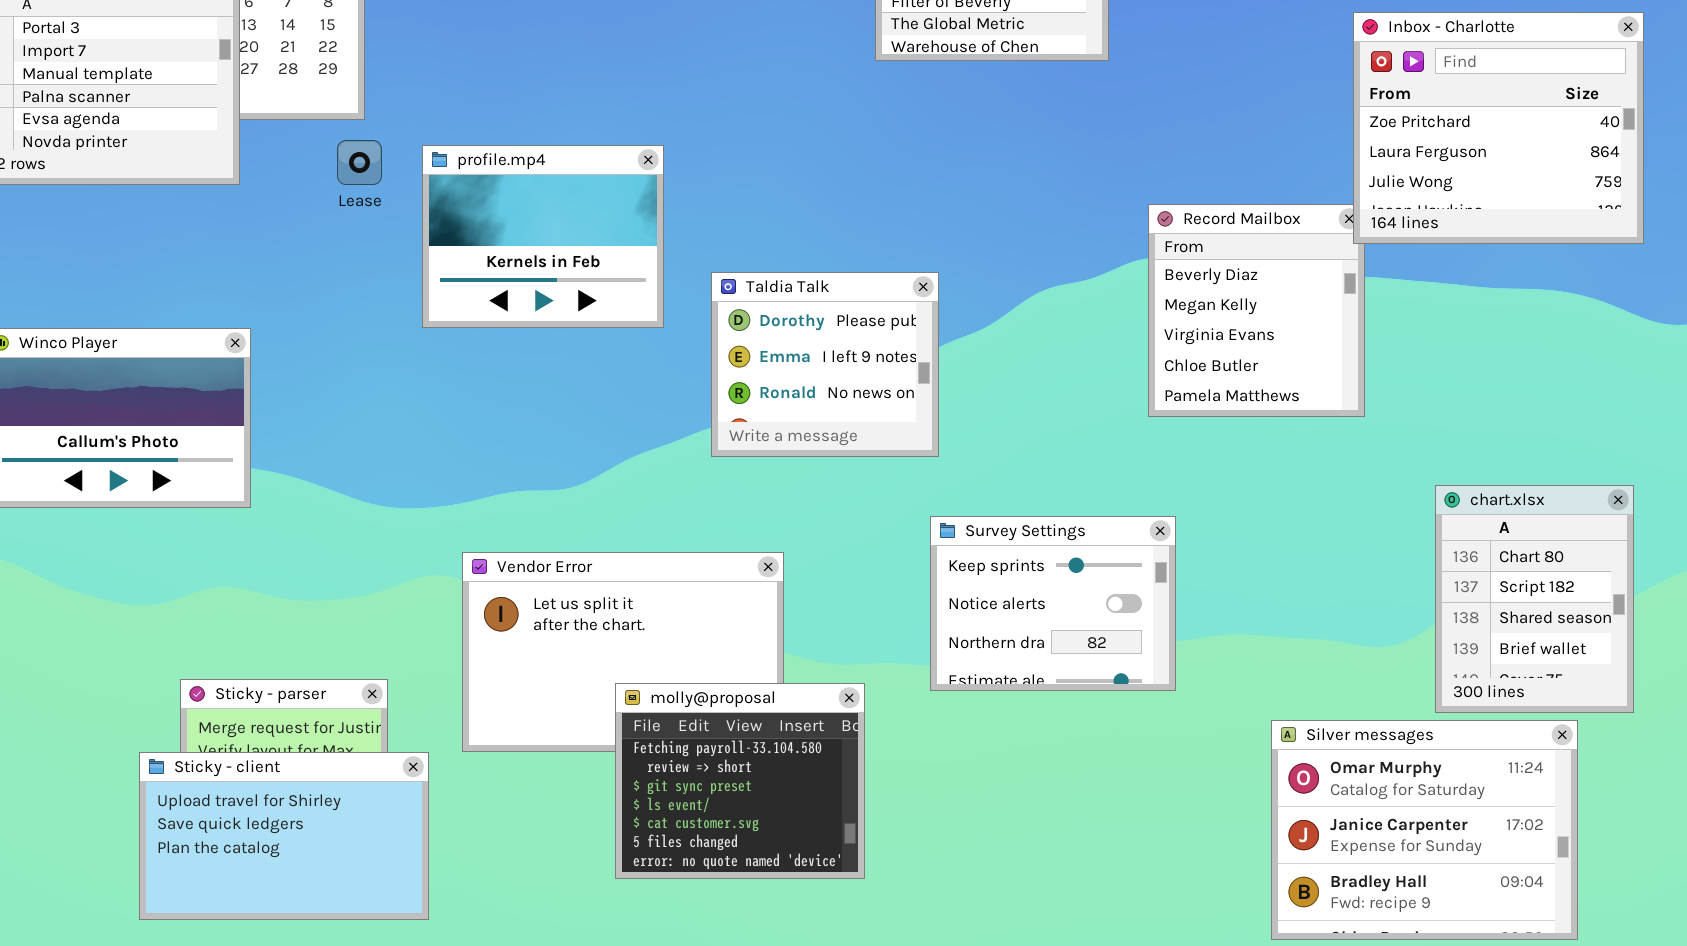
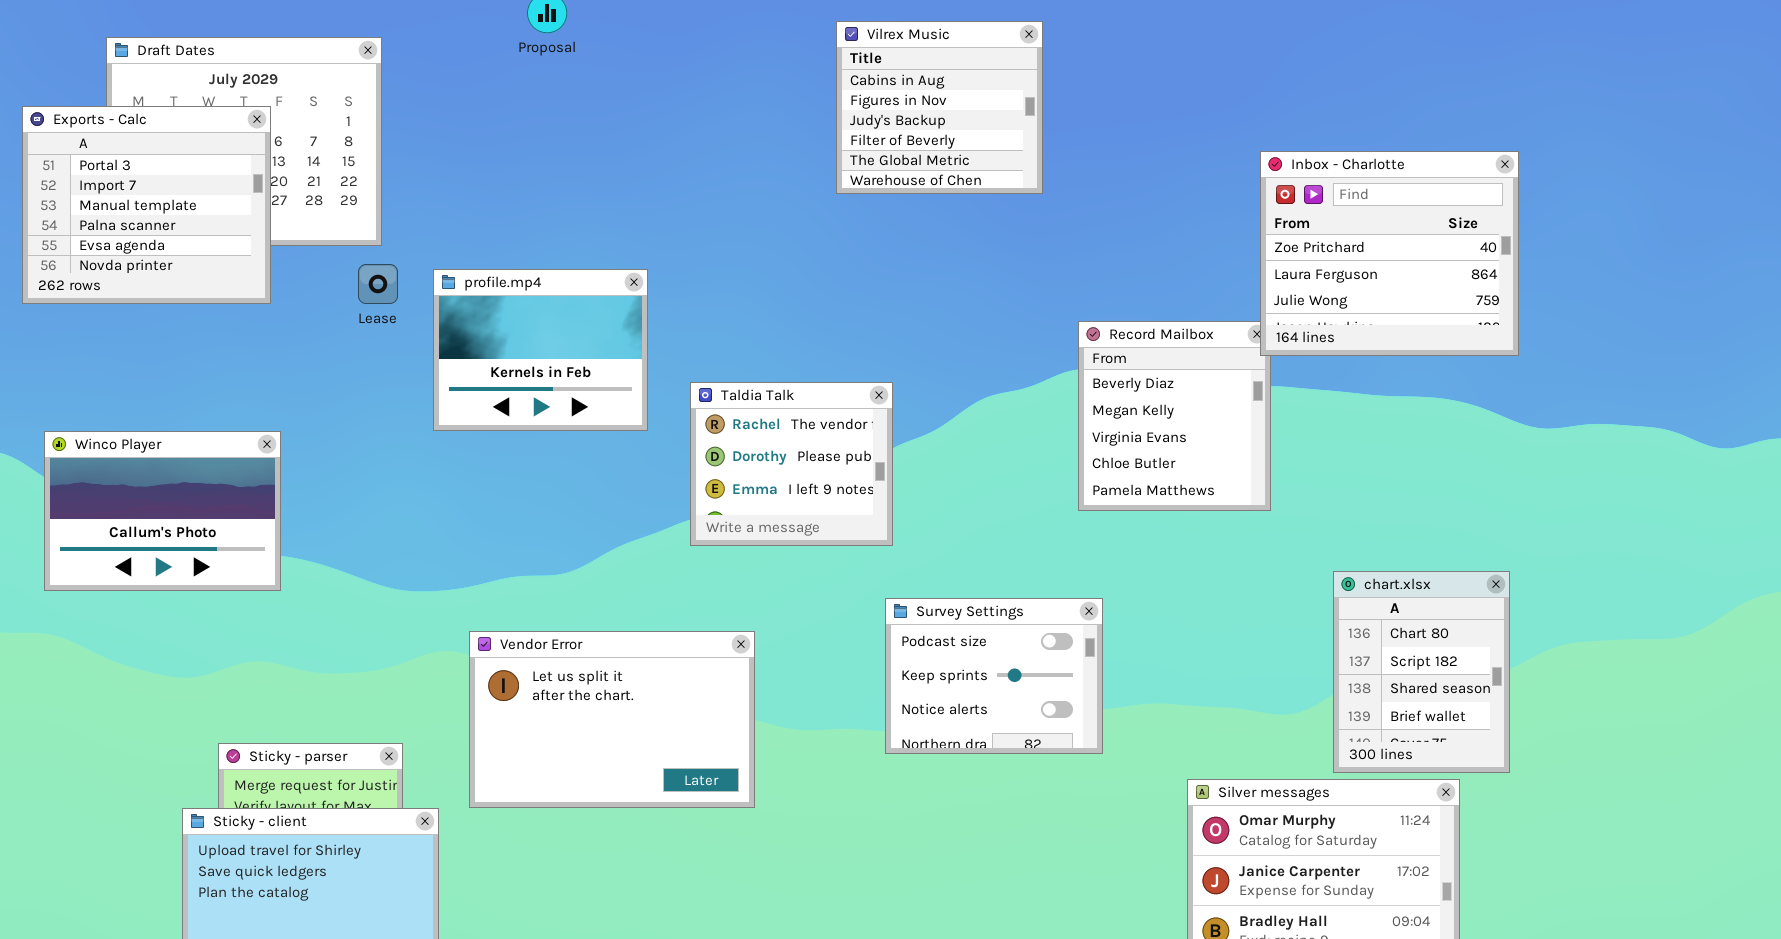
Taldia Talk: [711,272,939,457] -> [690,382,893,546], scrolled up 1 row
Survey Settings: [930,516,1176,691] -> [885,598,1103,754], scrolled up 1 row
molly@proposal: [615,683,865,879] -> none, closed

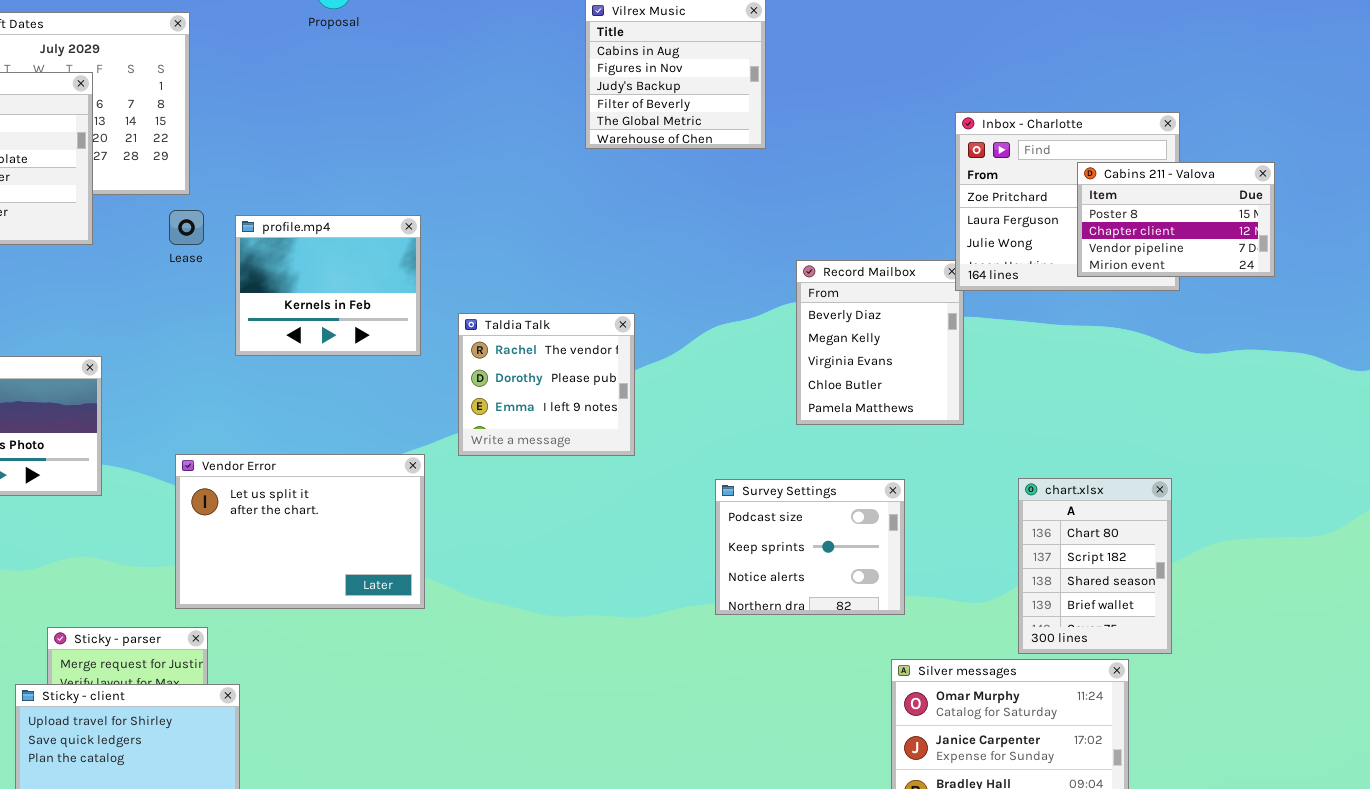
Cabins 211 - Valova: none -> [1077,162,1275,277], opened
Survey Settings: [885,598,1103,754] -> [715,479,905,615], moved
Vendor Error: [469,631,755,808] -> [175,454,425,609], moved

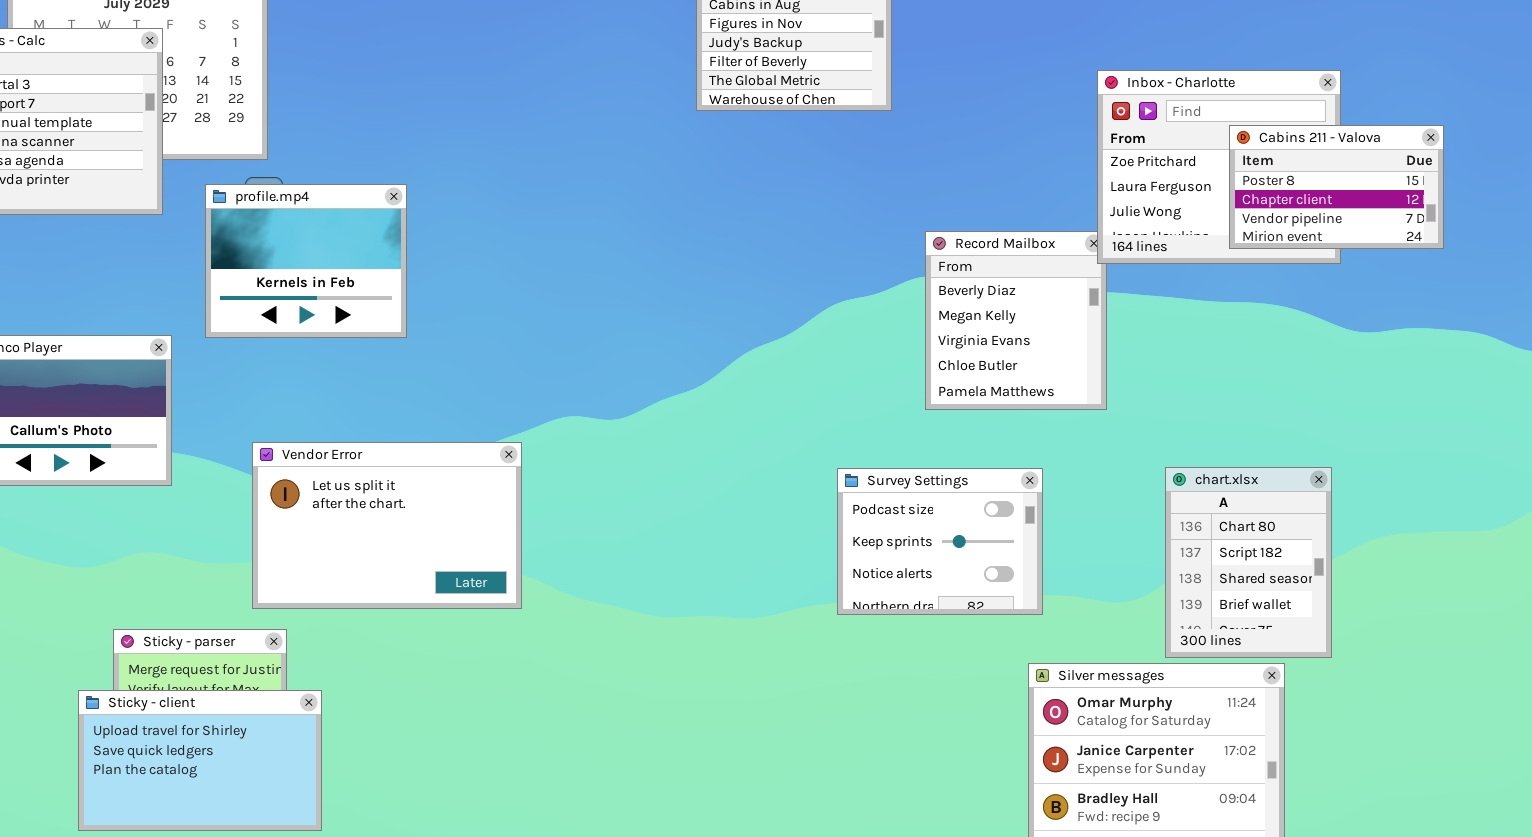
profile.mp4: [235,215,421,356] -> [205,184,407,338], moved
Taldia Talk: [458,313,635,456] -> none, closed

